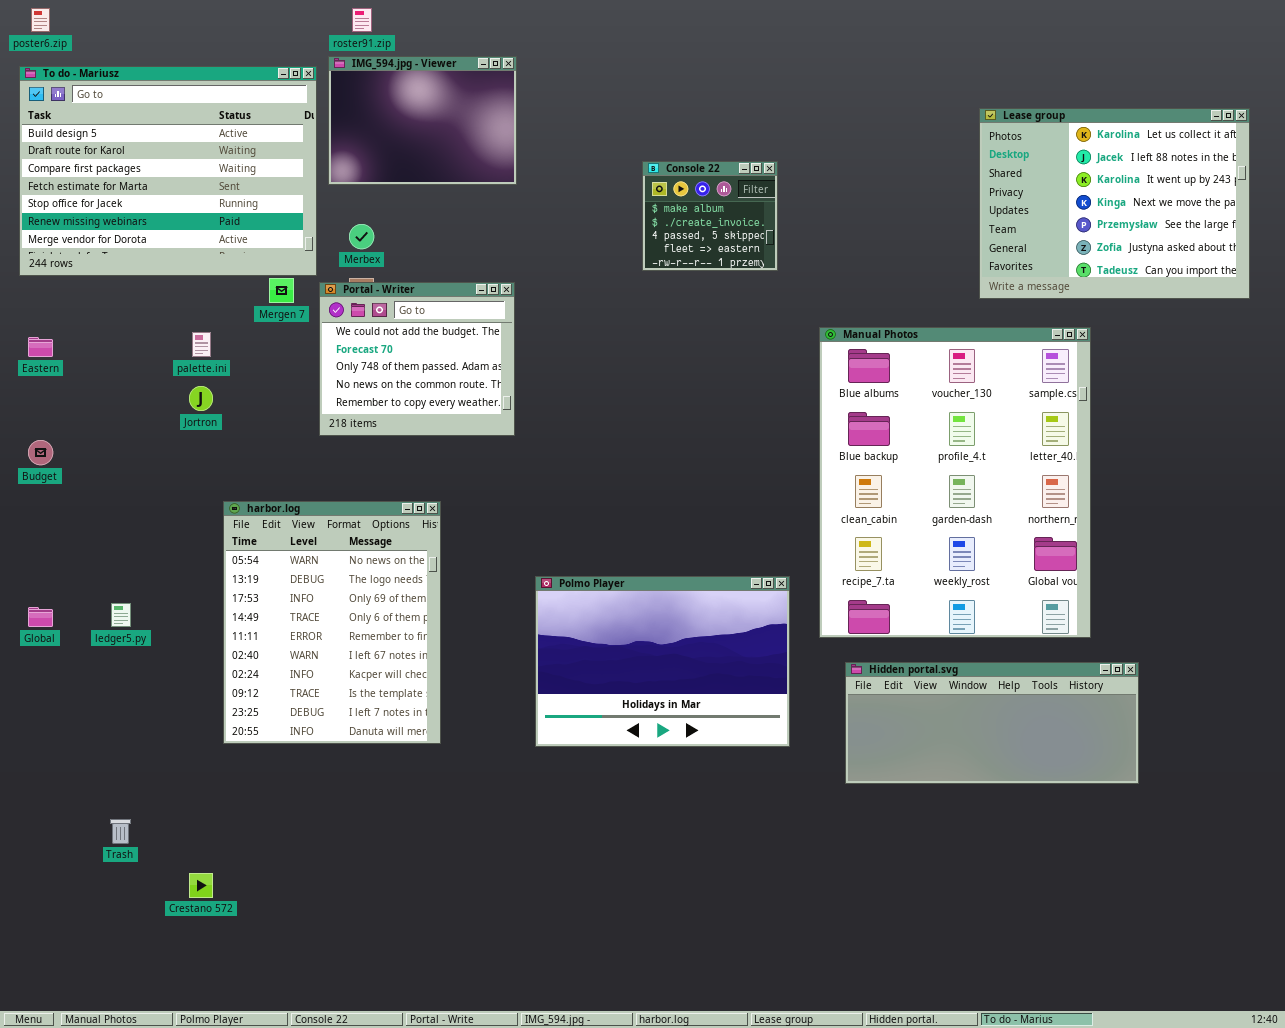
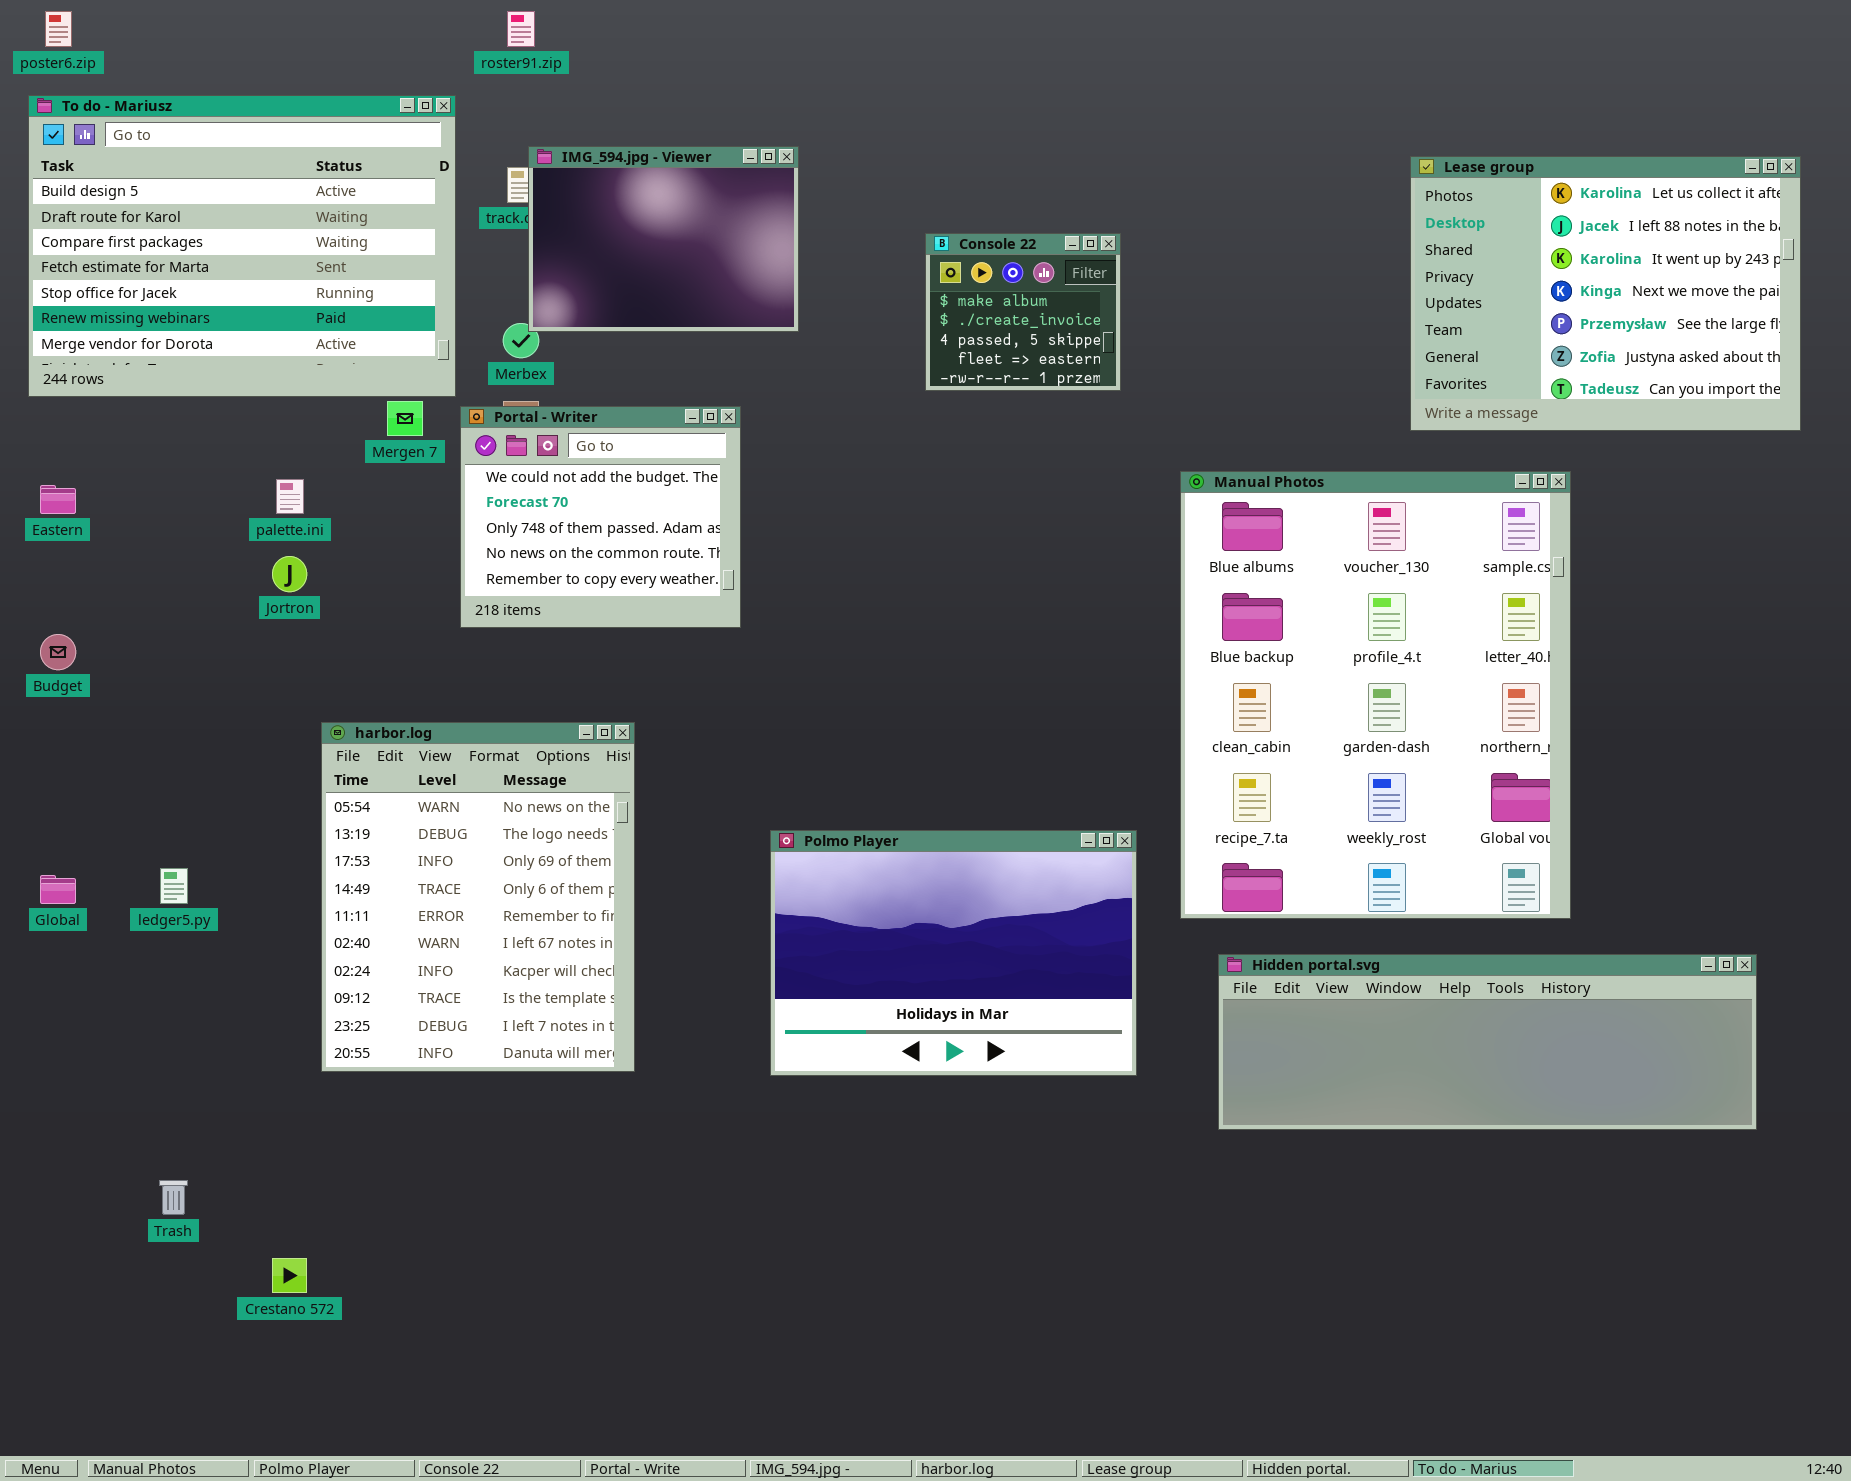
IMG_594.jpg - Viewer: [328,56,517,185] -> [528,146,799,332], moved
Hidden portal.svg: [845,662,1139,784] -> [1218,954,1757,1130], resized

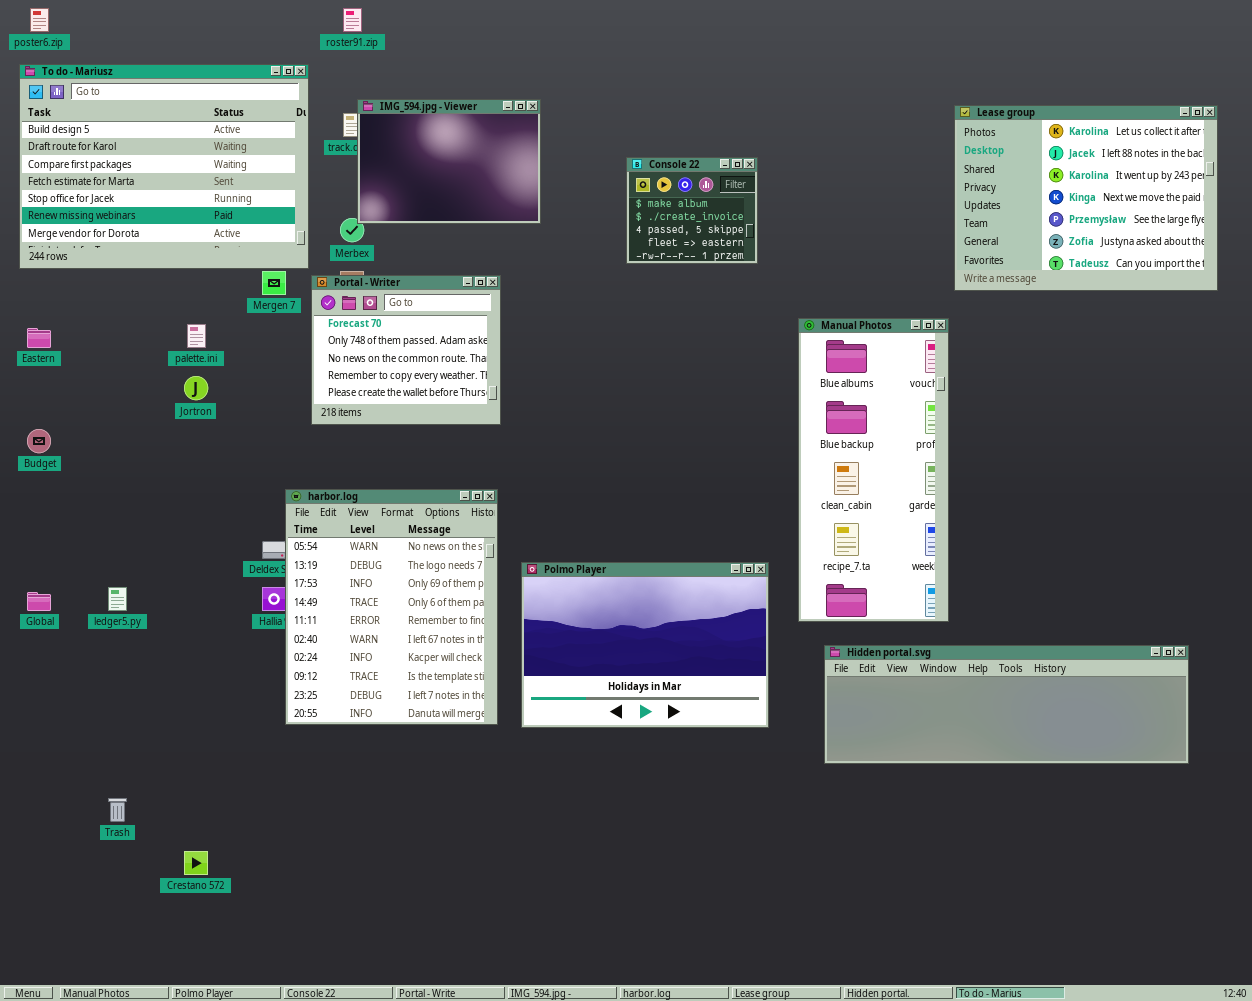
Portal - Writer: [460,406,741,628] -> [311,275,501,425], scrolled down 1 row
Manual Photos: [1180,471,1571,919] -> [798,318,949,622], resized
harbor.log: [321,722,635,1072] -> [285,489,498,725], moved

